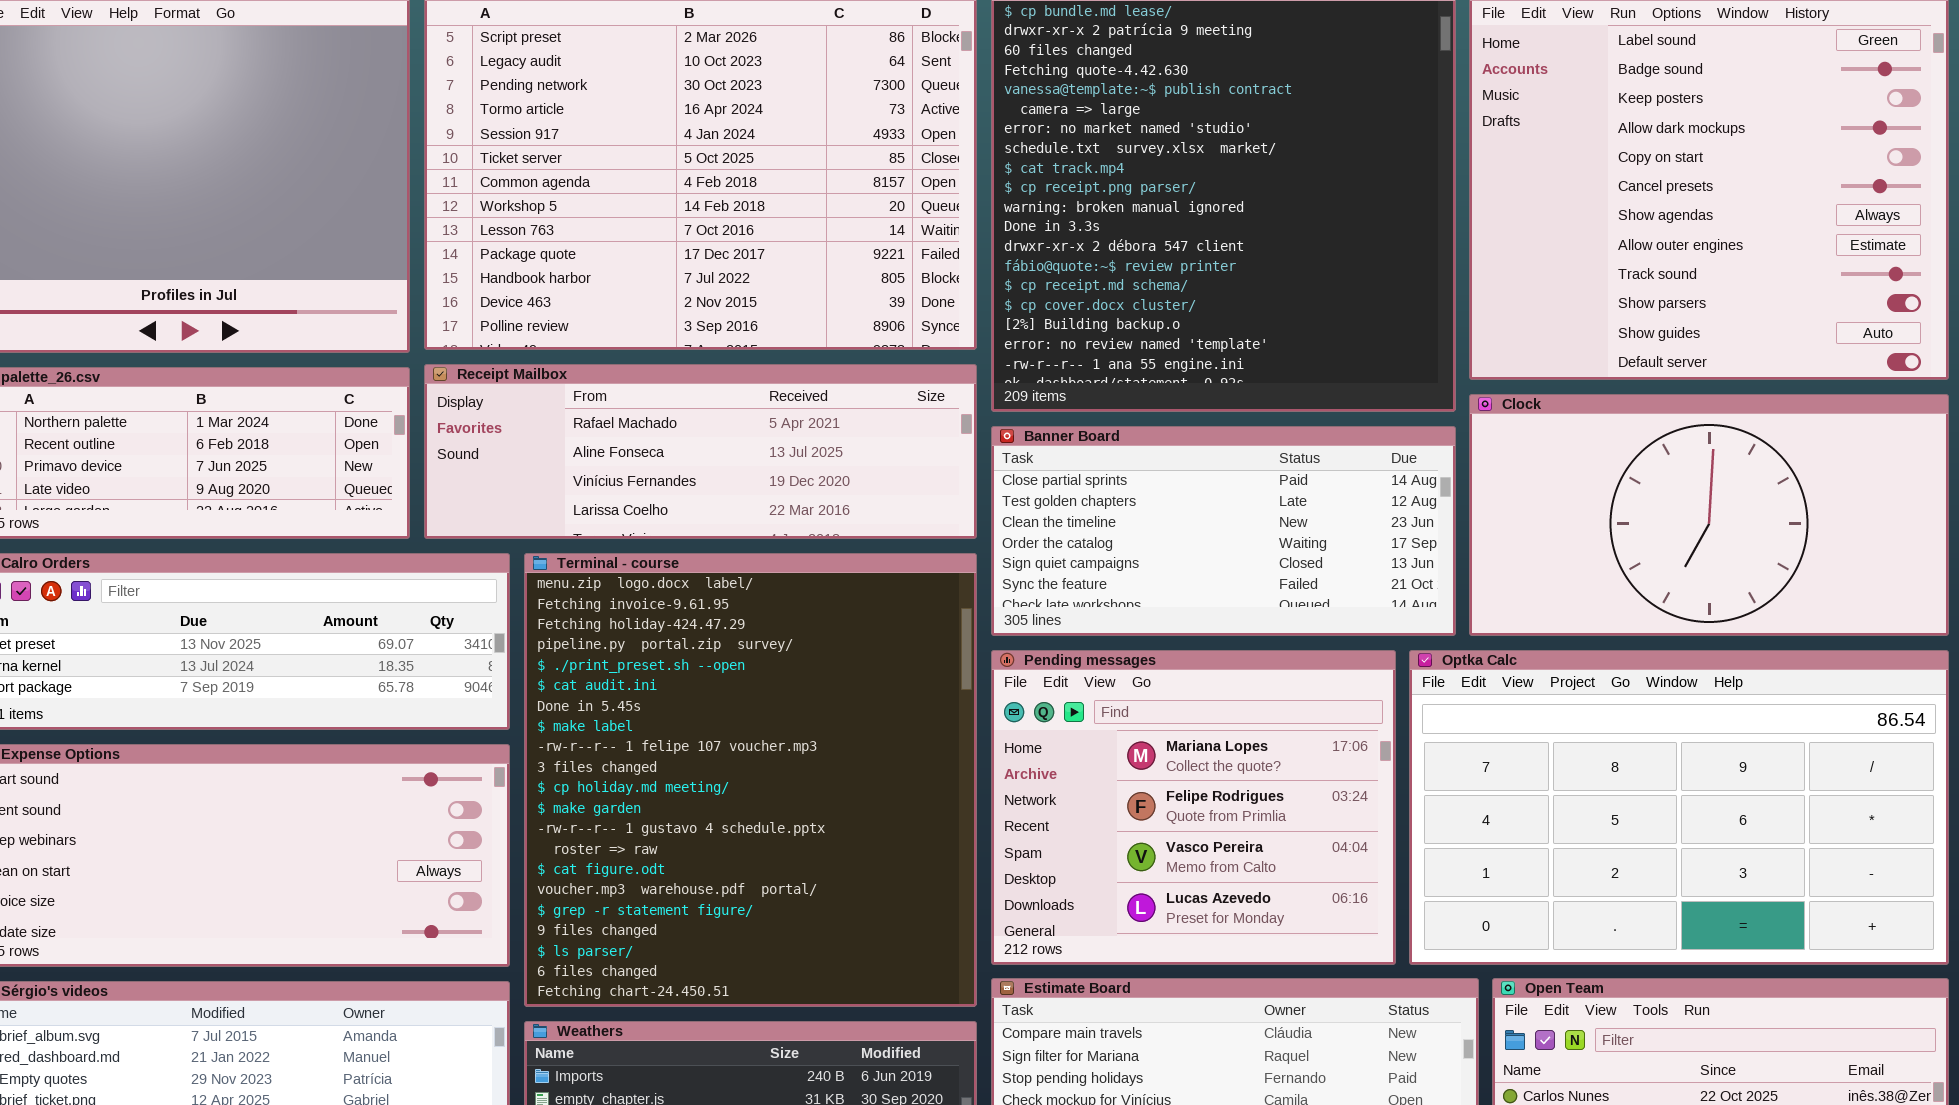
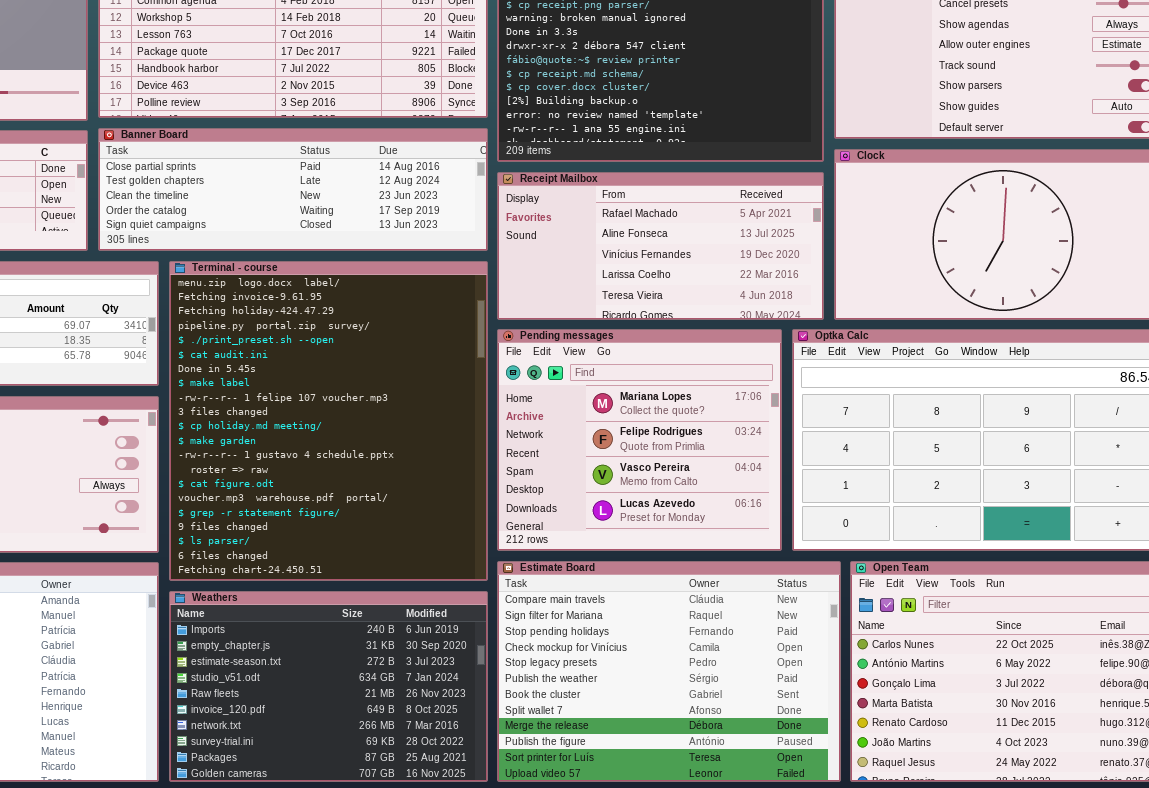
Receipt Mailbox: [424,364,977,539] -> [497,172,824,320], moved, resized
Banner Board: [991,426,1456,636] -> [98,128,488,251], moved, resized

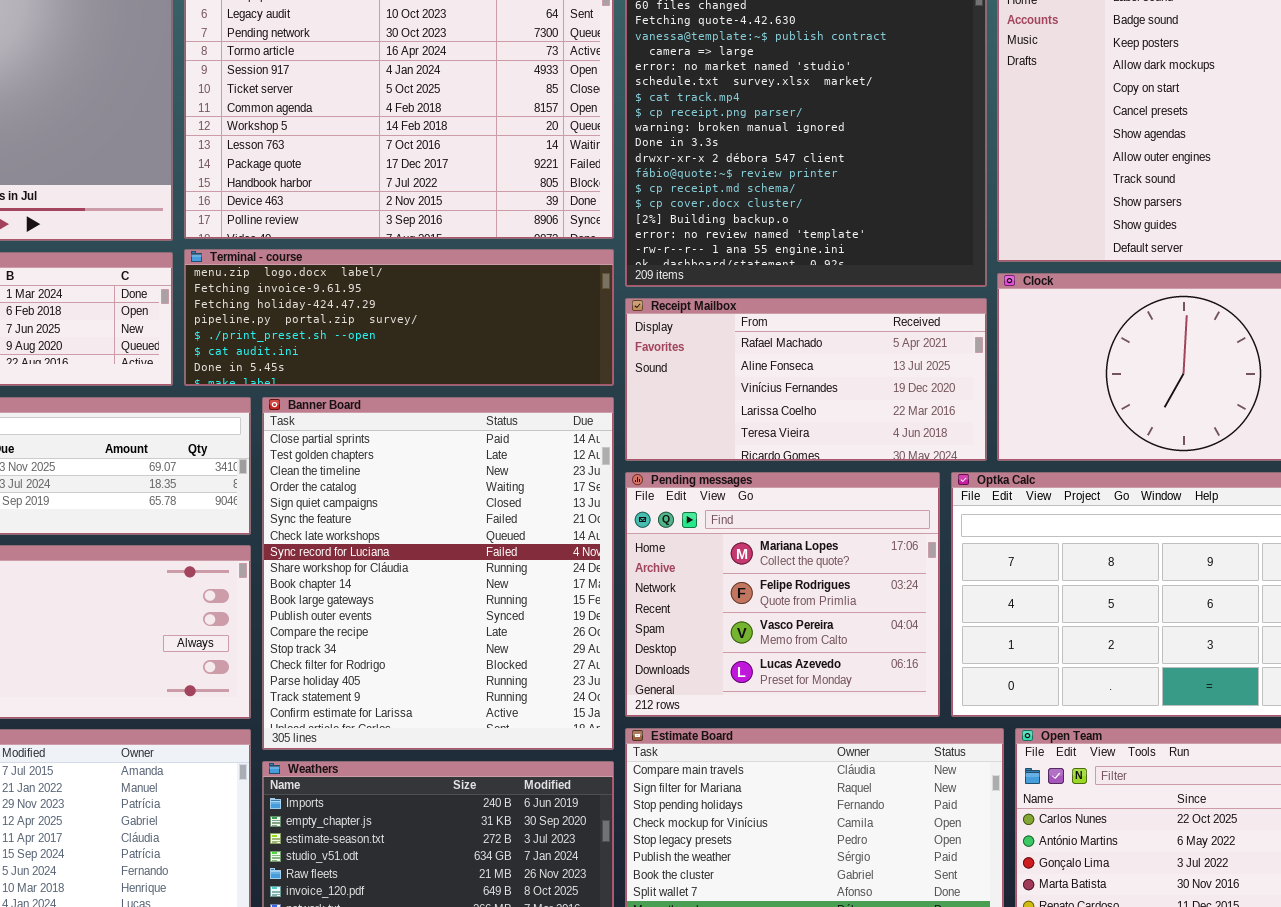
Banner Board: [98,128,488,251] -> [262,397,614,750], moved, resized
Terminal - course: [169,261,488,581] -> [184,249,614,386], moved, resized

